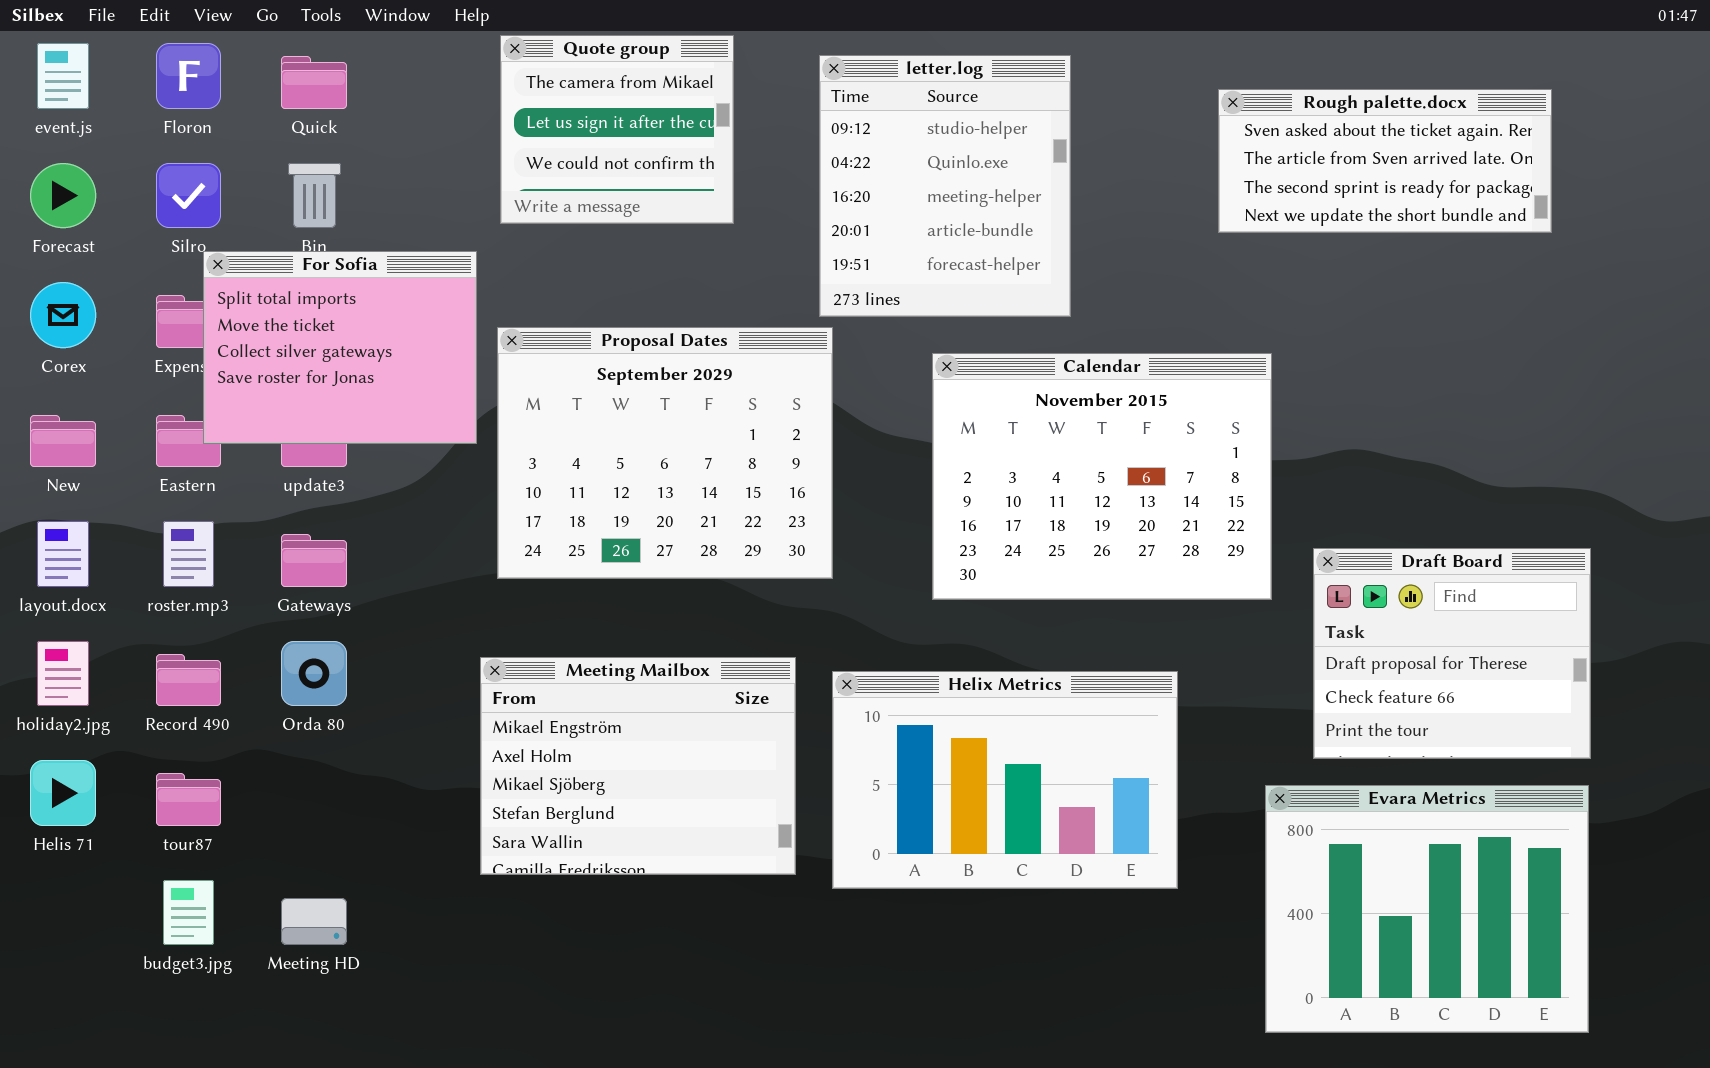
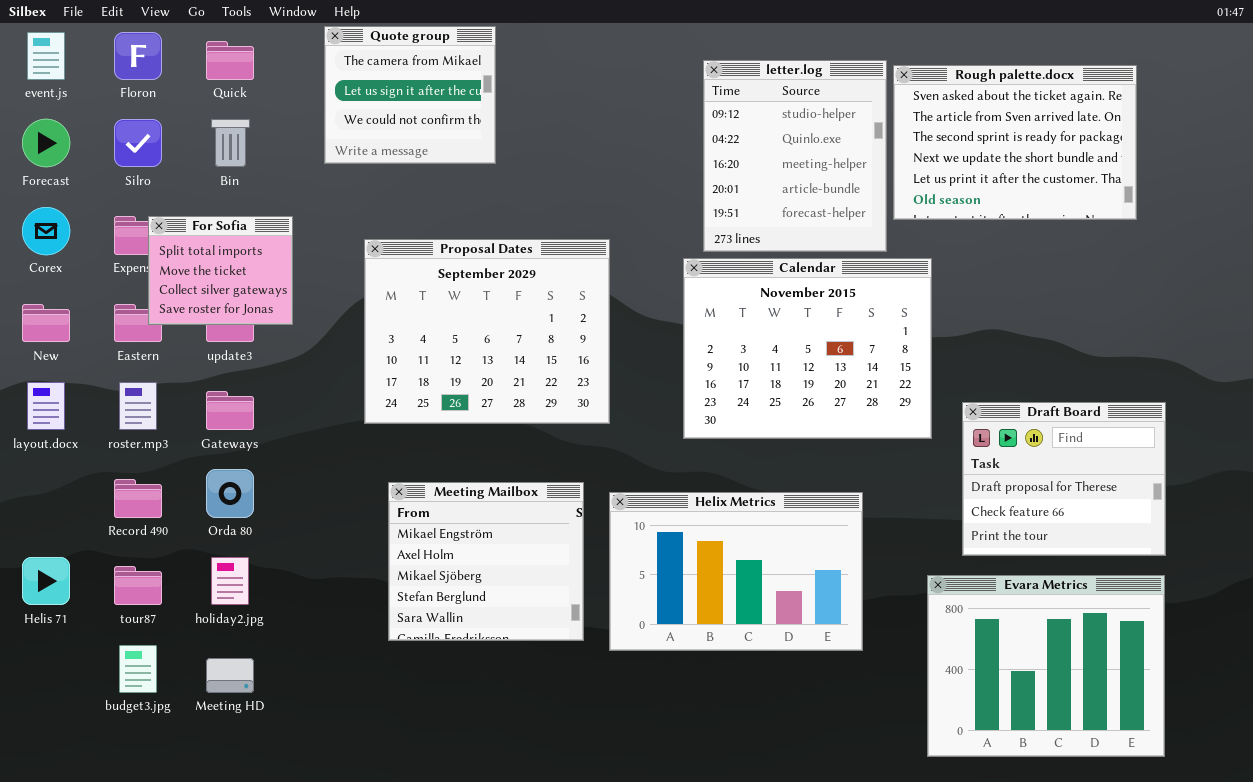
Quote group: [500,35,734,224] -> [324,26,496,164], moved
letter.log: [819,55,1071,317] -> [703,60,887,252], moved
Rough palette.docx: [1218,89,1552,233] -> [893,65,1137,220], resized
For Sofia: [203,251,477,444] -> [148,216,293,325], resized
holiday2.jpg: [37,641,89,706] -> [211,557,249,605], moved
Meeting Mailbox: [480,657,796,875] -> [388,482,584,641], resized

